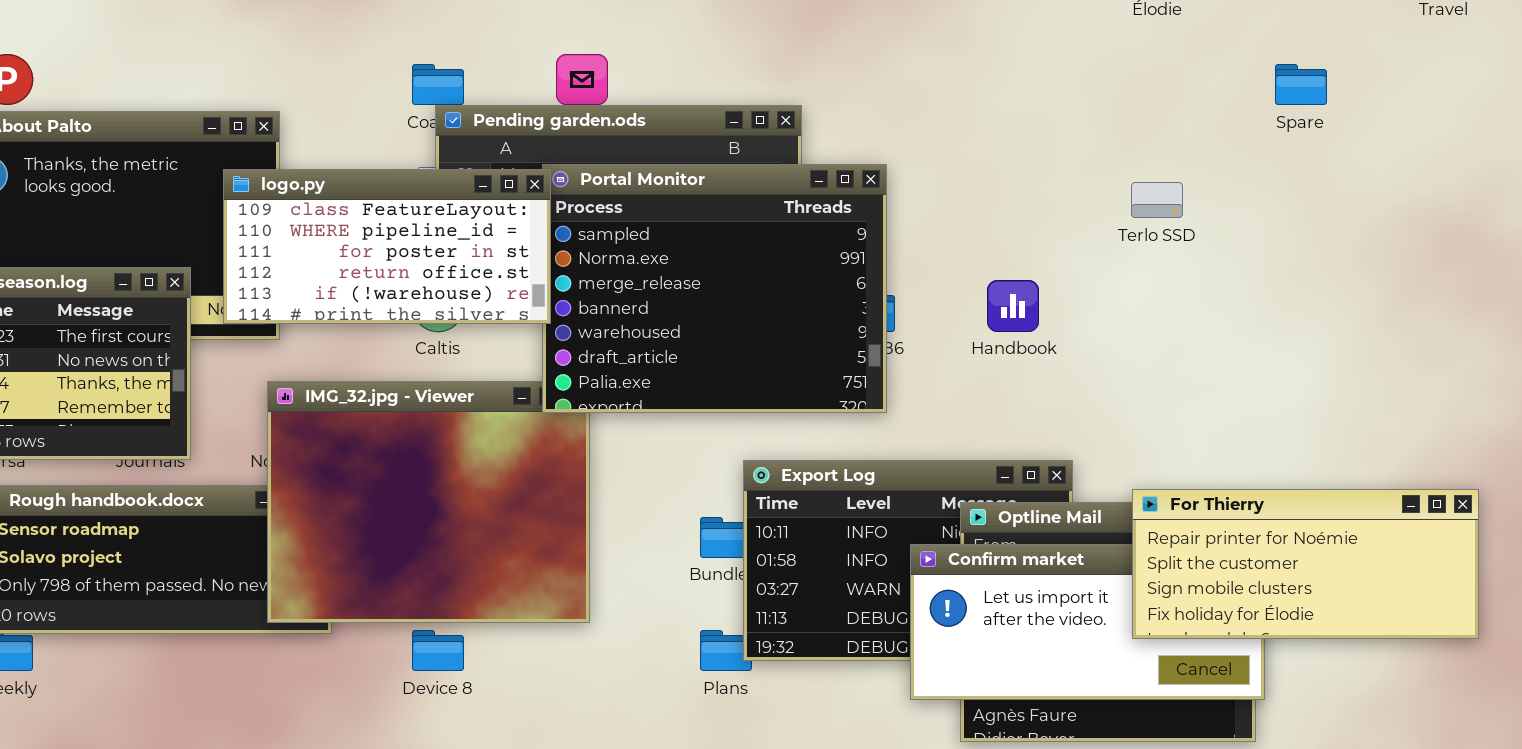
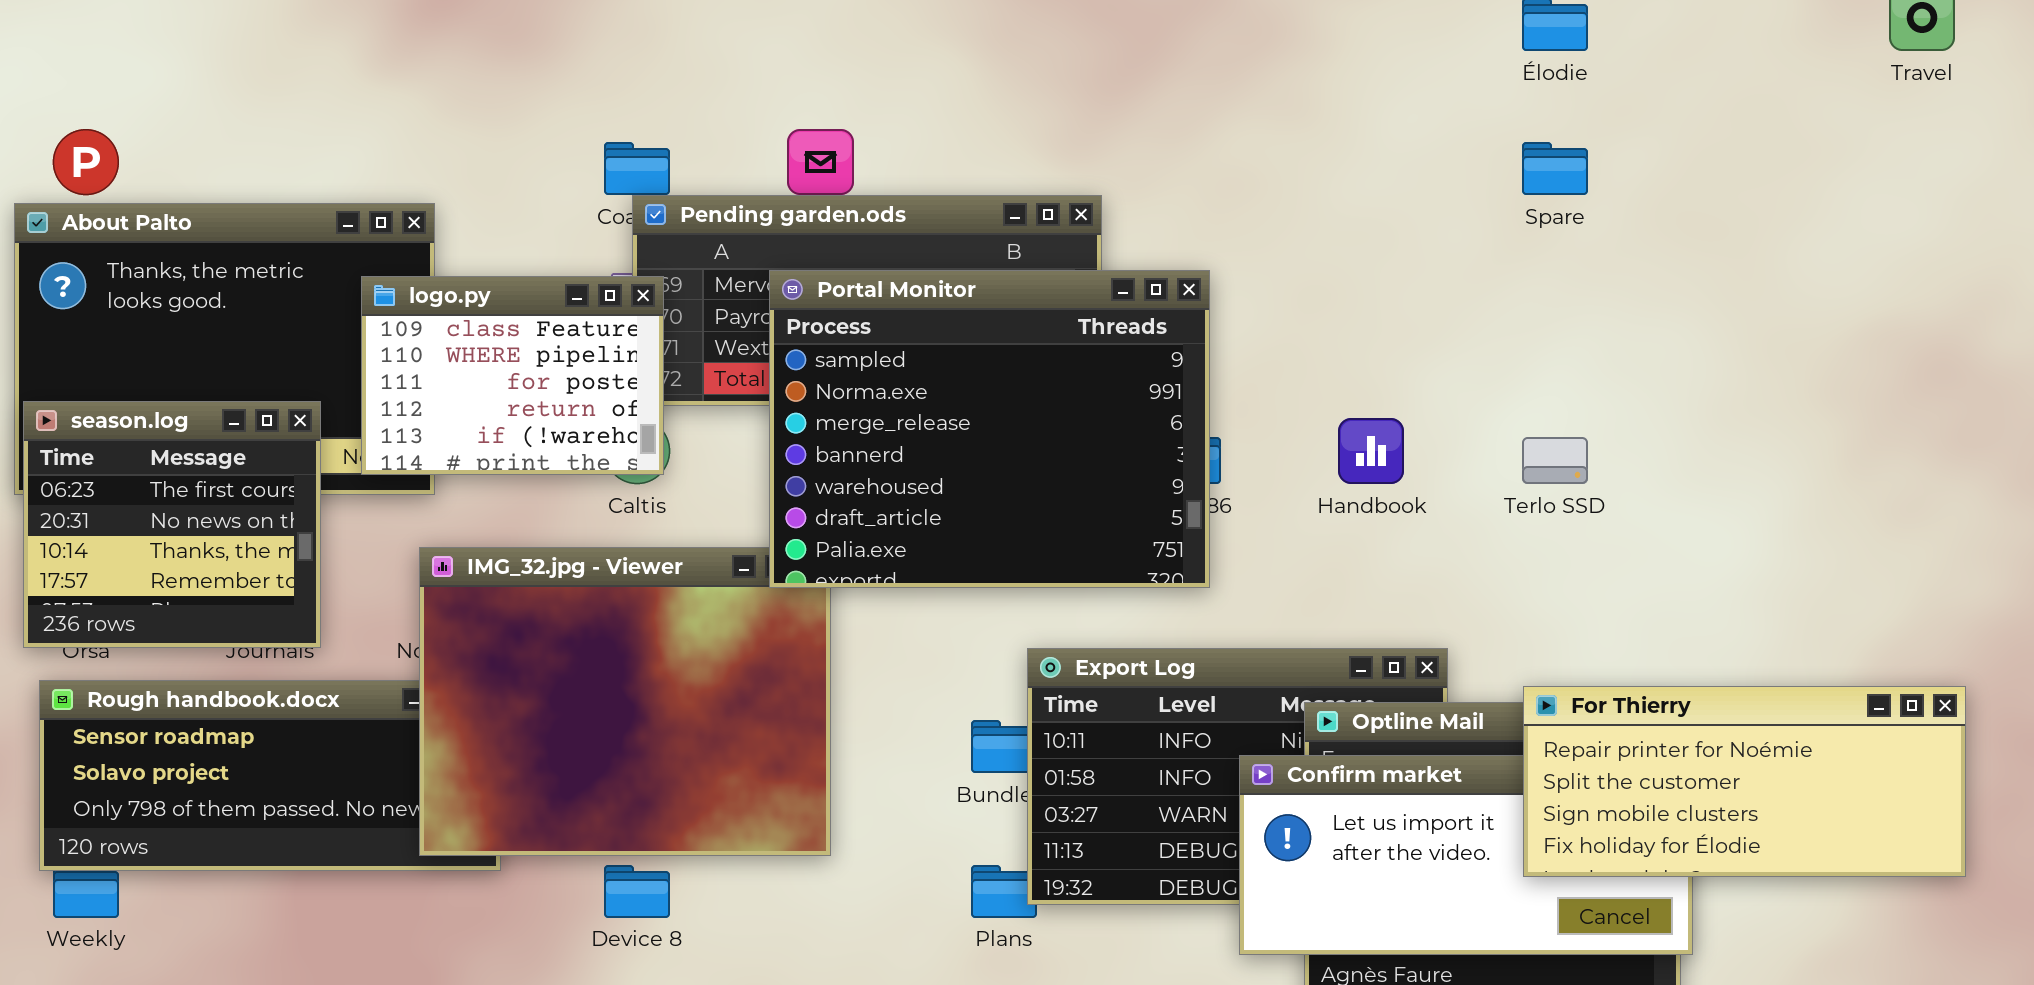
Spare: [1275,64,1327,105] -> [1522,142,1588,195], moved
logo.py: [223,169,551,324] -> [361,276,664,475], resized
Terlo SSD: [1131,182,1183,218] -> [1522,437,1588,484], moved

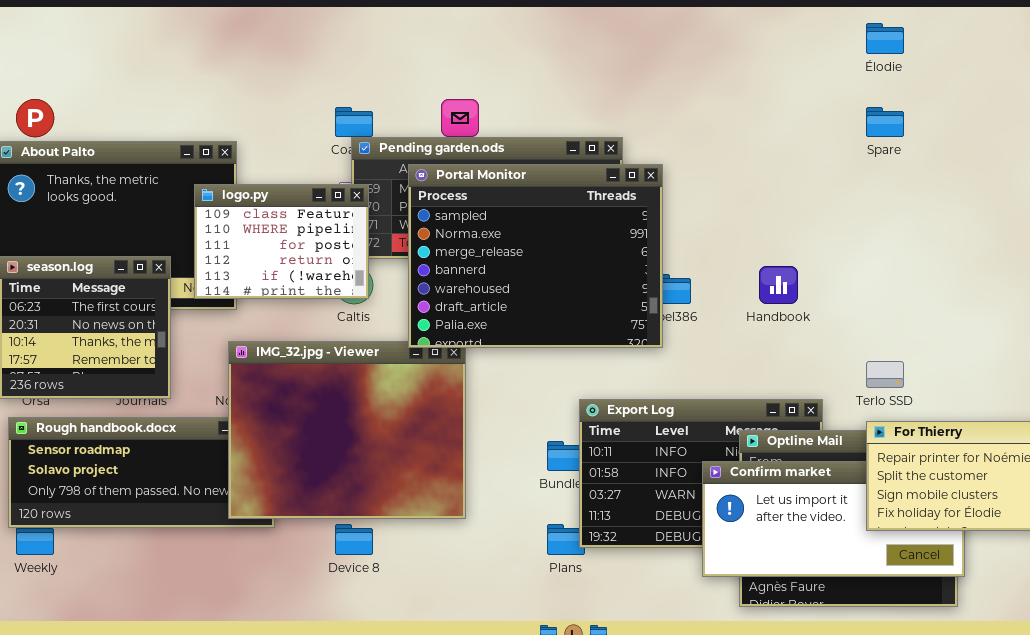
Portal Monitor: [769,270,1210,588] -> [408,164,663,348], moved
Terlo SSD: [1522,437,1588,484] -> [866,361,904,388], moved

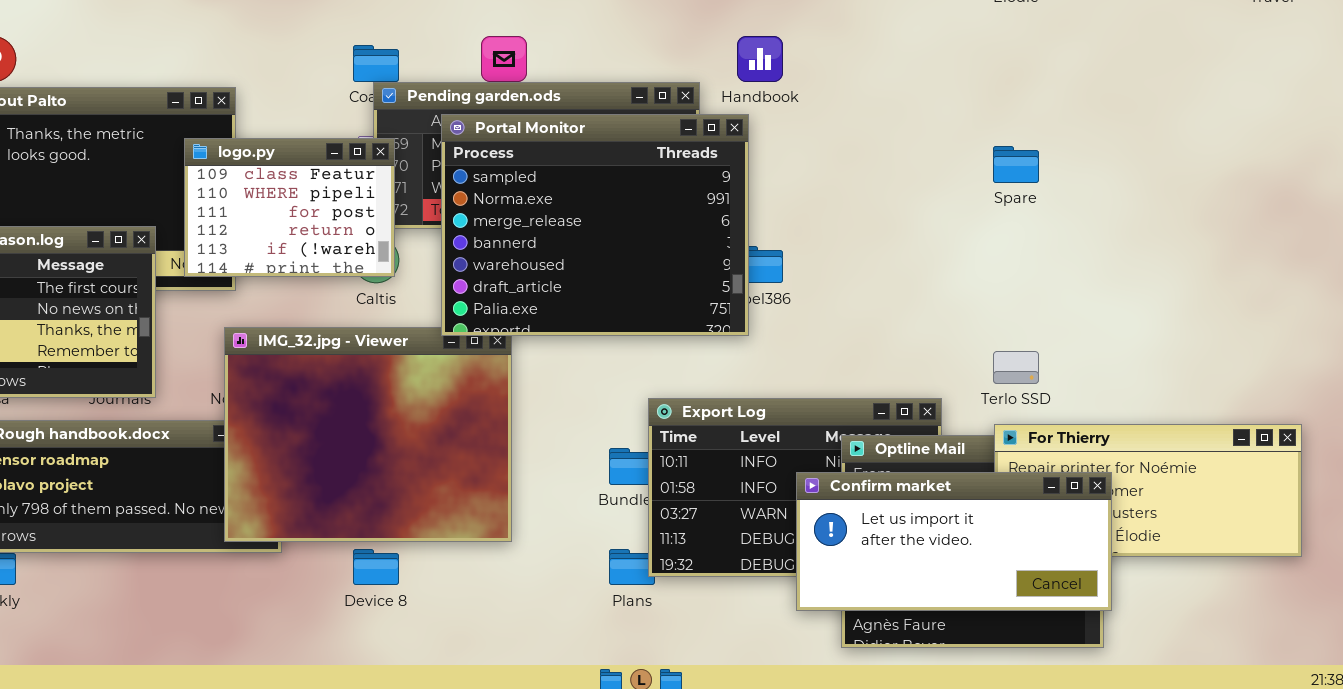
Spare: [866,107,904,137] -> [993,146,1039,183], moved
Handbook: [759,266,798,304] -> [737,36,783,82], moved
Confirm market: [702,461,965,577] -> [796,472,1112,611], raised

